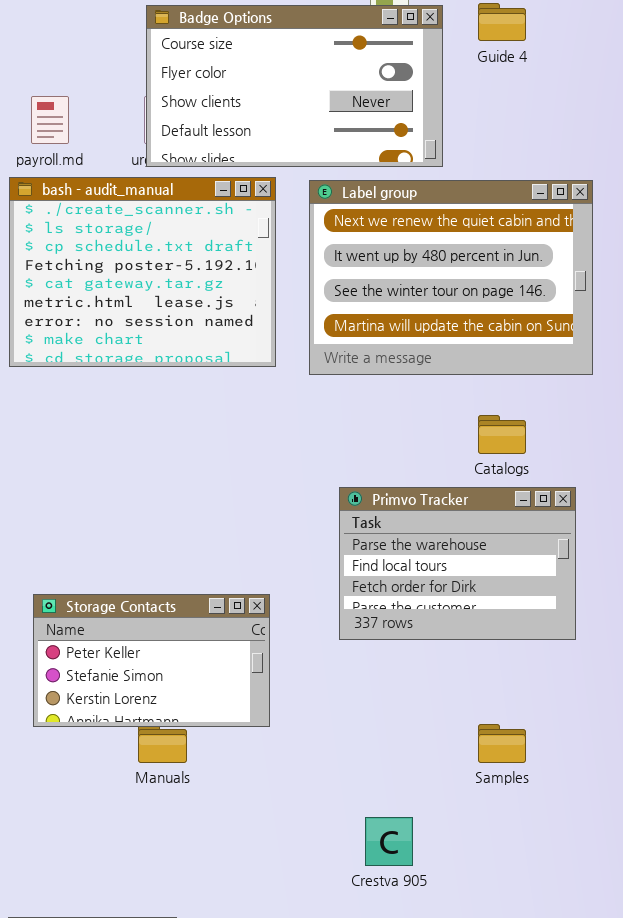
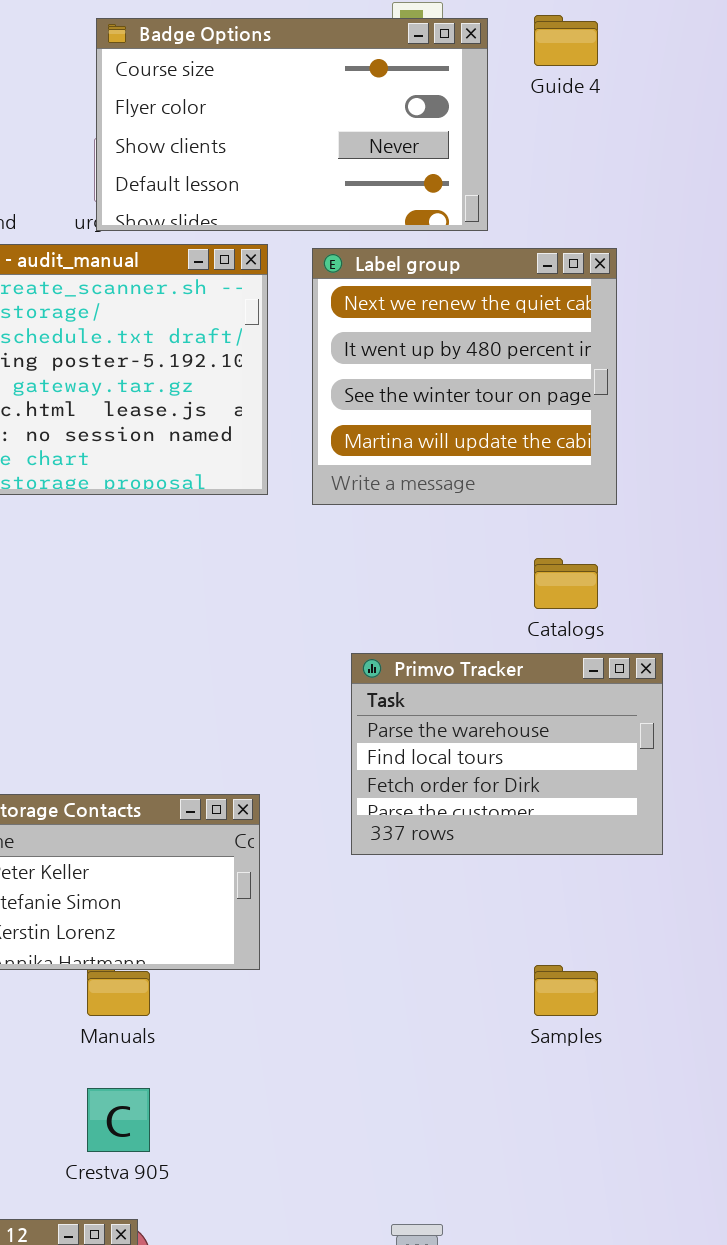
Label group: [309,180,593,375] -> [312,248,617,505], resized
Crestva 905: [365,817,413,866] -> [87,1088,150,1152], moved

